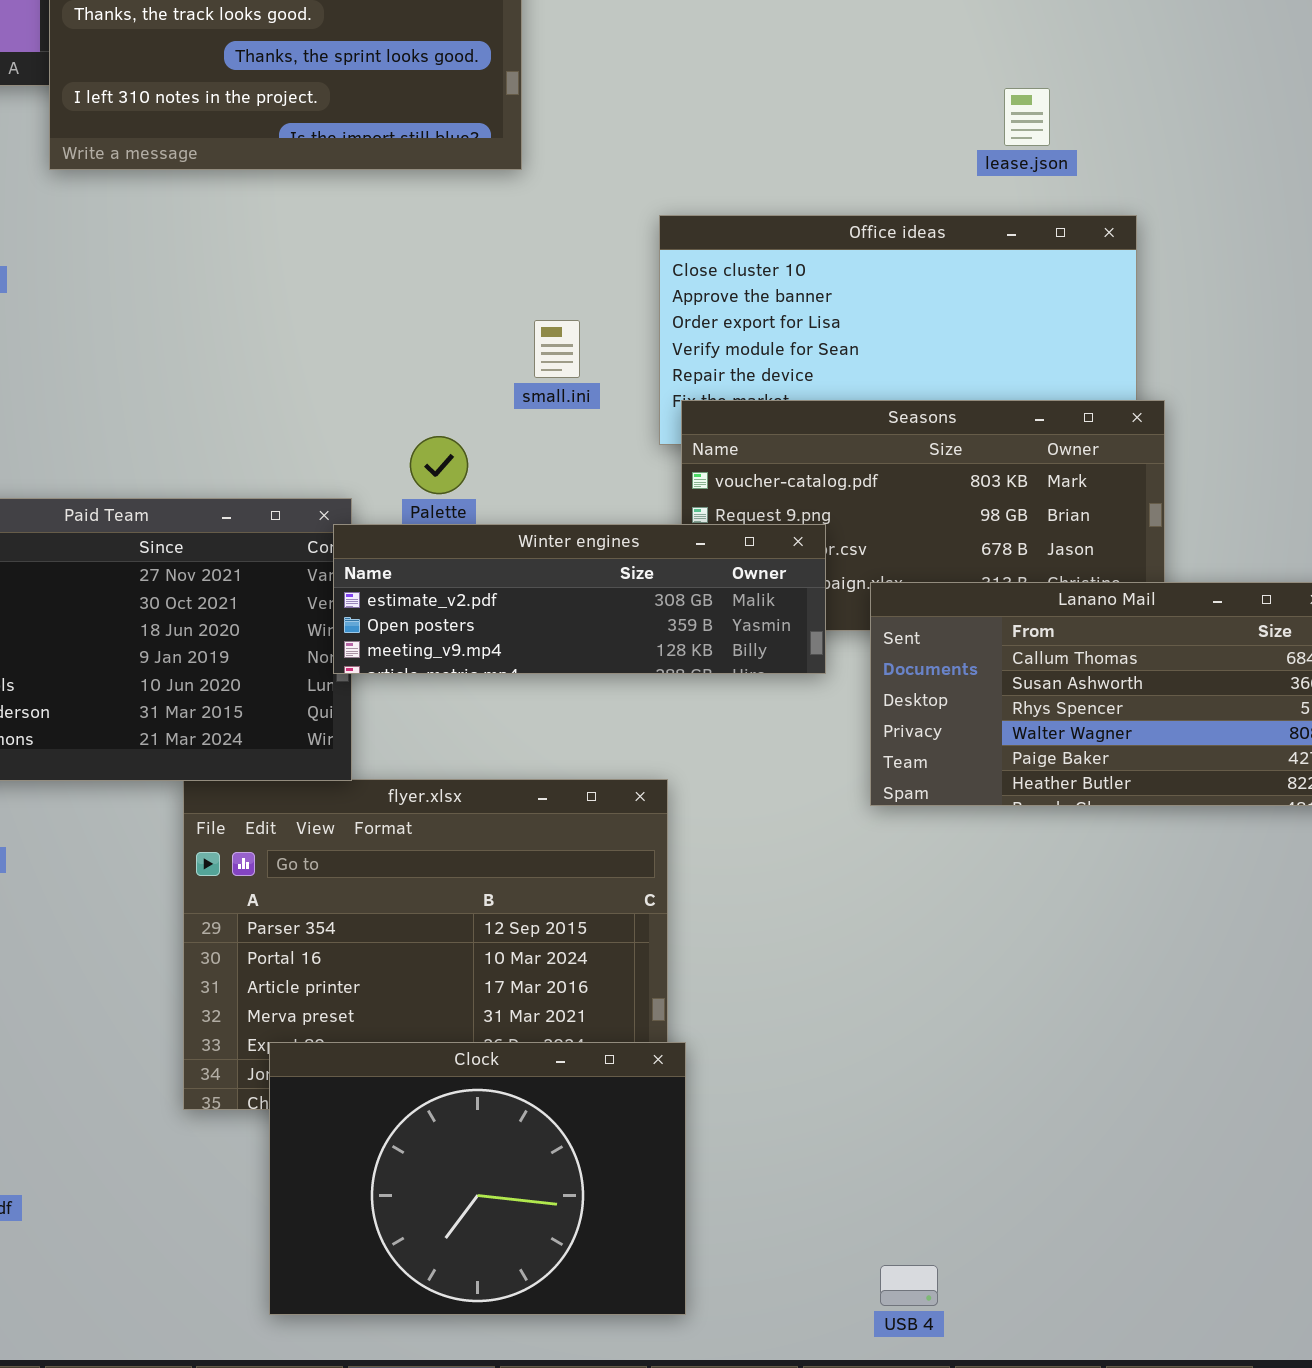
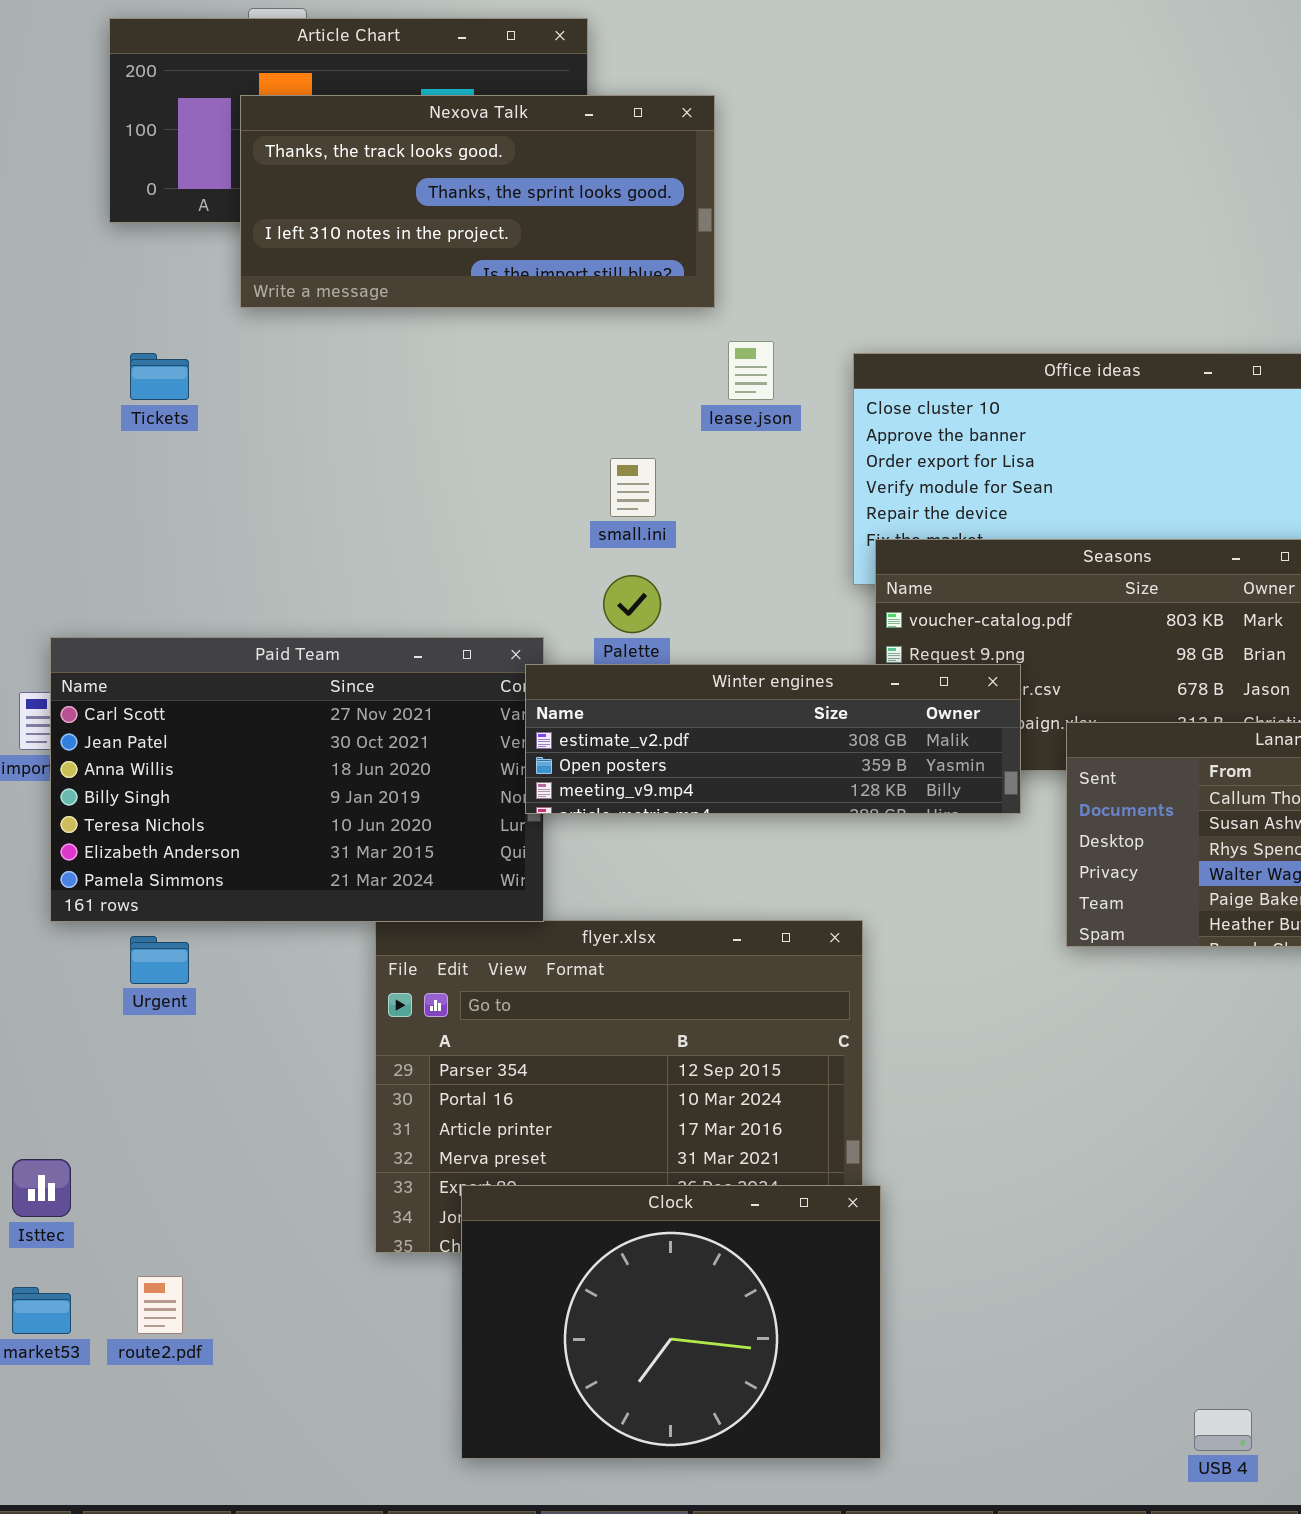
lease.json: [1004,88,1050,146] -> [728,341,774,400], moved
small.ini: [534,320,580,378] -> [610,458,656,517], moved
USB 4: [880,1265,938,1306] -> [1194,1409,1252,1451], moved

